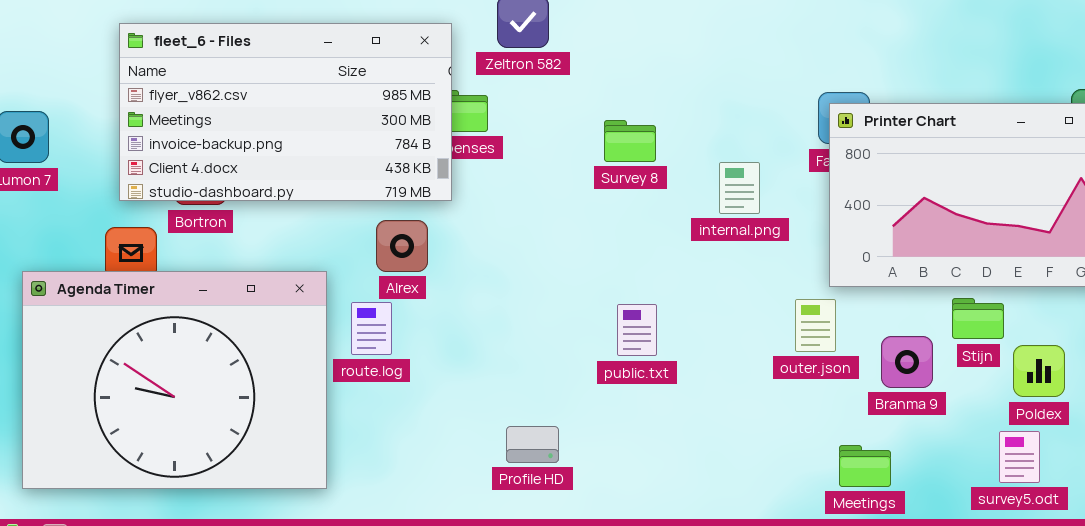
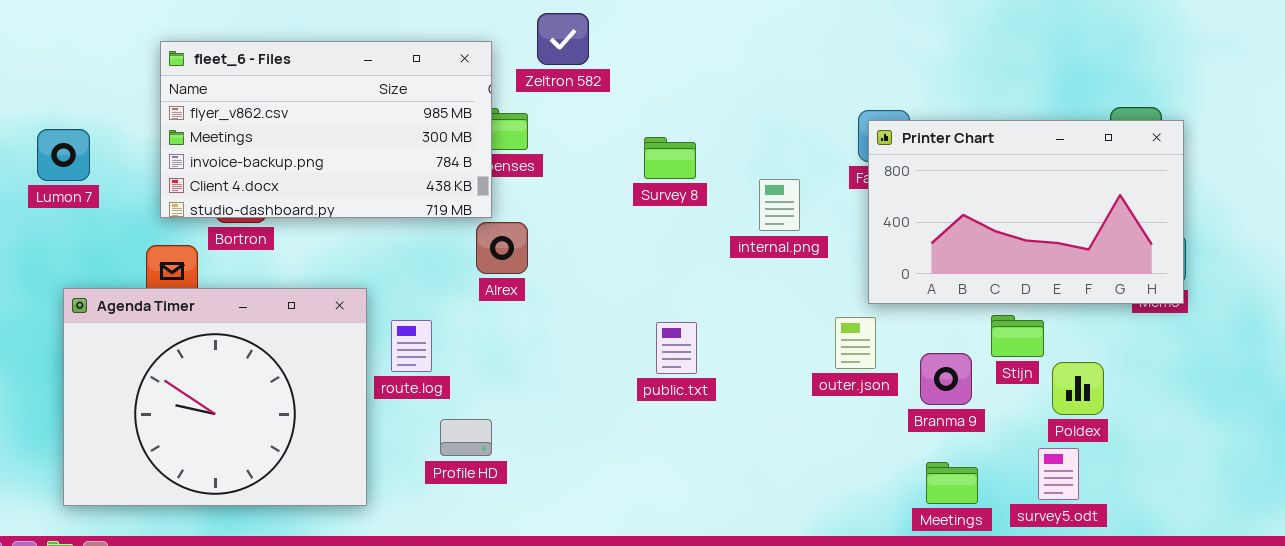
Alrex: [376,220,428,272] -> [476,222,528,274], moved
Profile HD: [506,426,559,463] -> [440,419,492,456], moved
Meetings: [839,445,891,487] -> [926,462,978,504], moved

